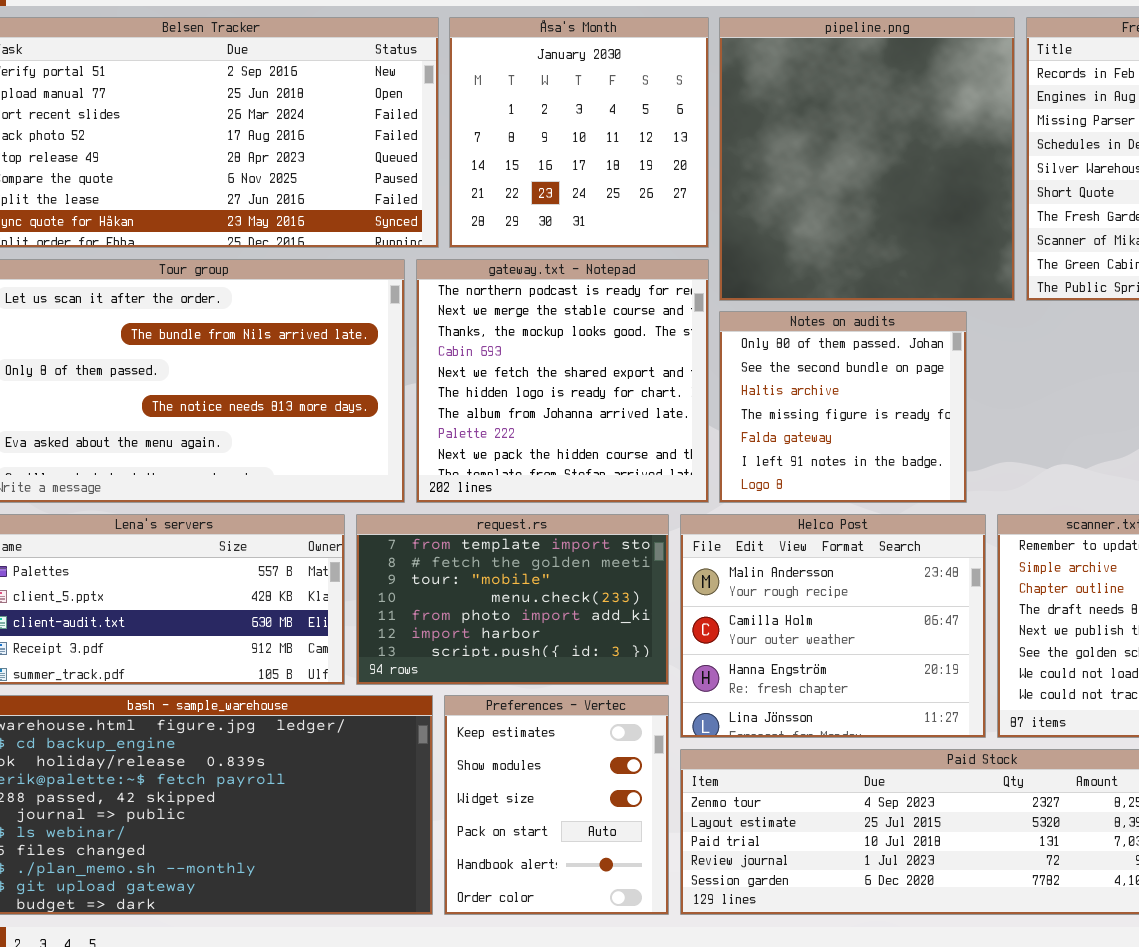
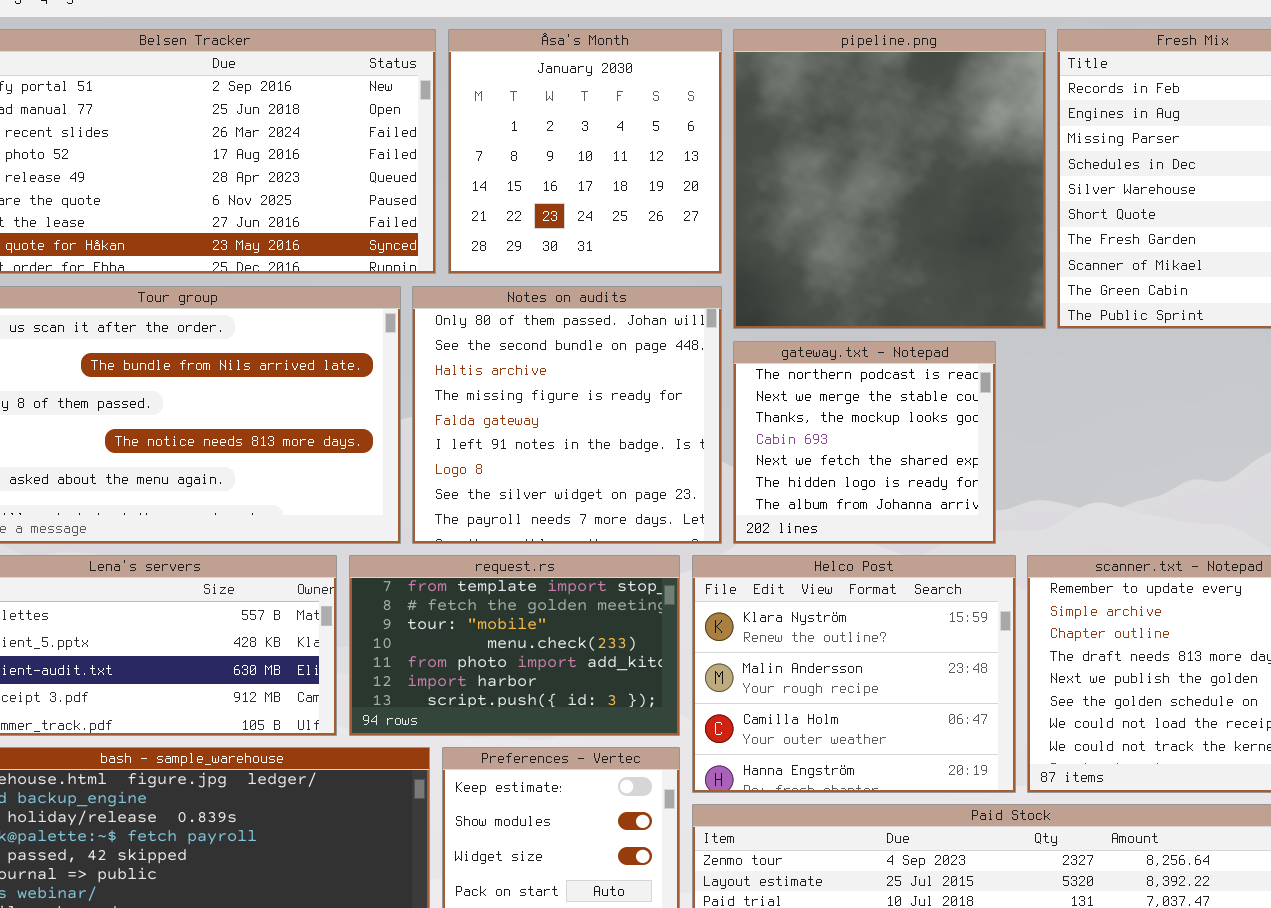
gateway.txt - Notepad: [416,259,709,503] -> [733,341,996,544], moved, resized
Notes on audits: [719,311,967,503] -> [412,286,722,544], moved, resized
Helco Post: [680,514,986,738] -> [692,555,1016,793], scrolled up 1 row

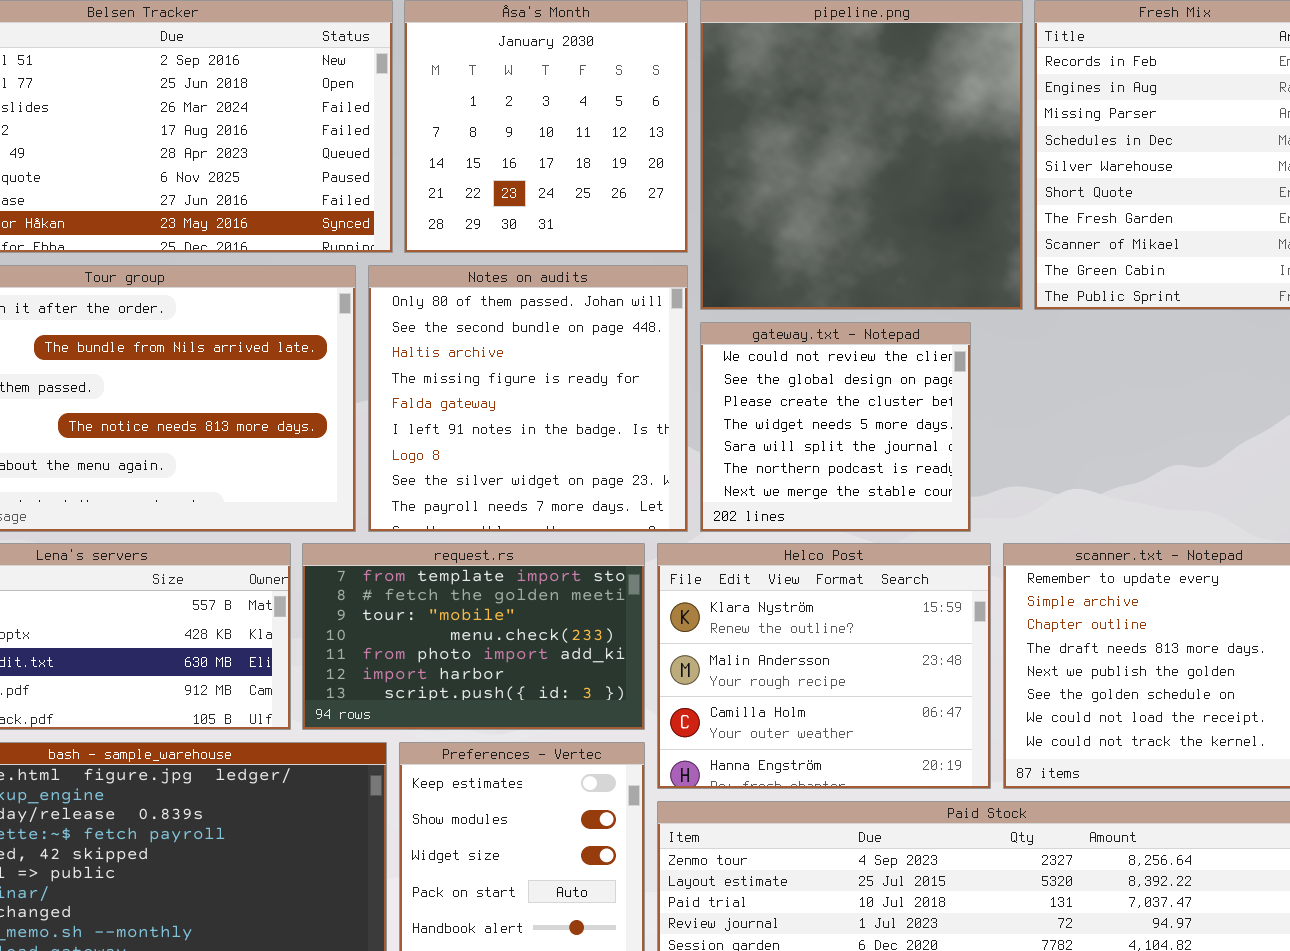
gateway.txt - Notepad: [733,341,996,544] -> [700,322,971,532], scrolled up 5 rows

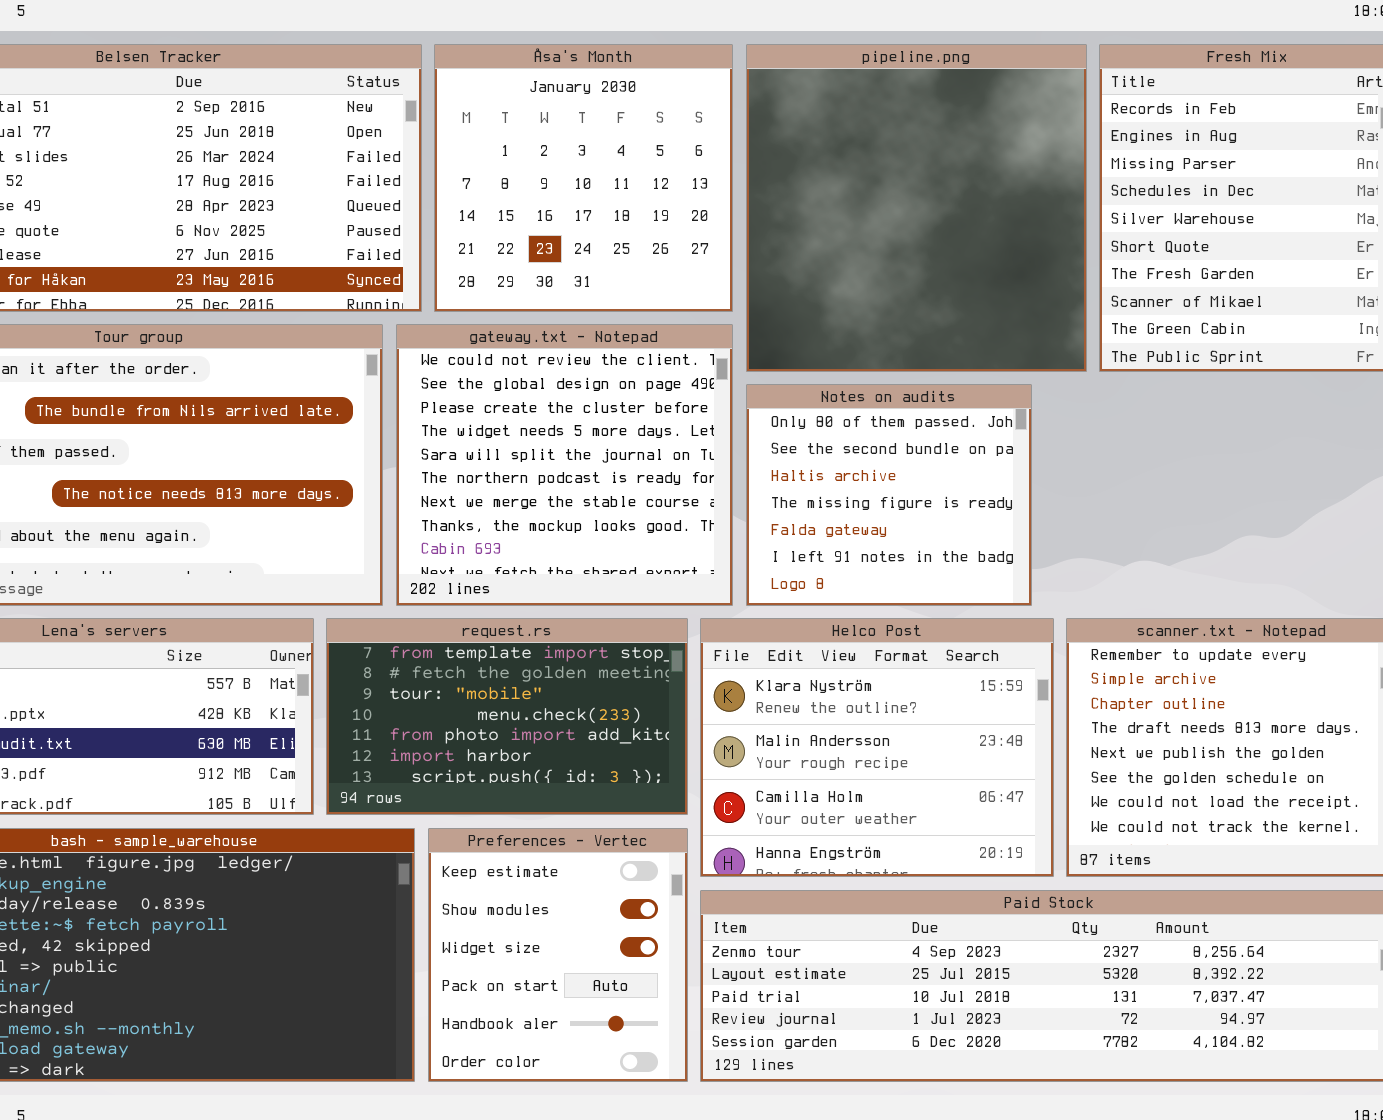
Notes on audits: [368,265,688,532] -> [746,384,1032,606], moved, resized
gateway.txt - Notepad: [700,322,971,532] -> [396,324,733,606], moved, resized

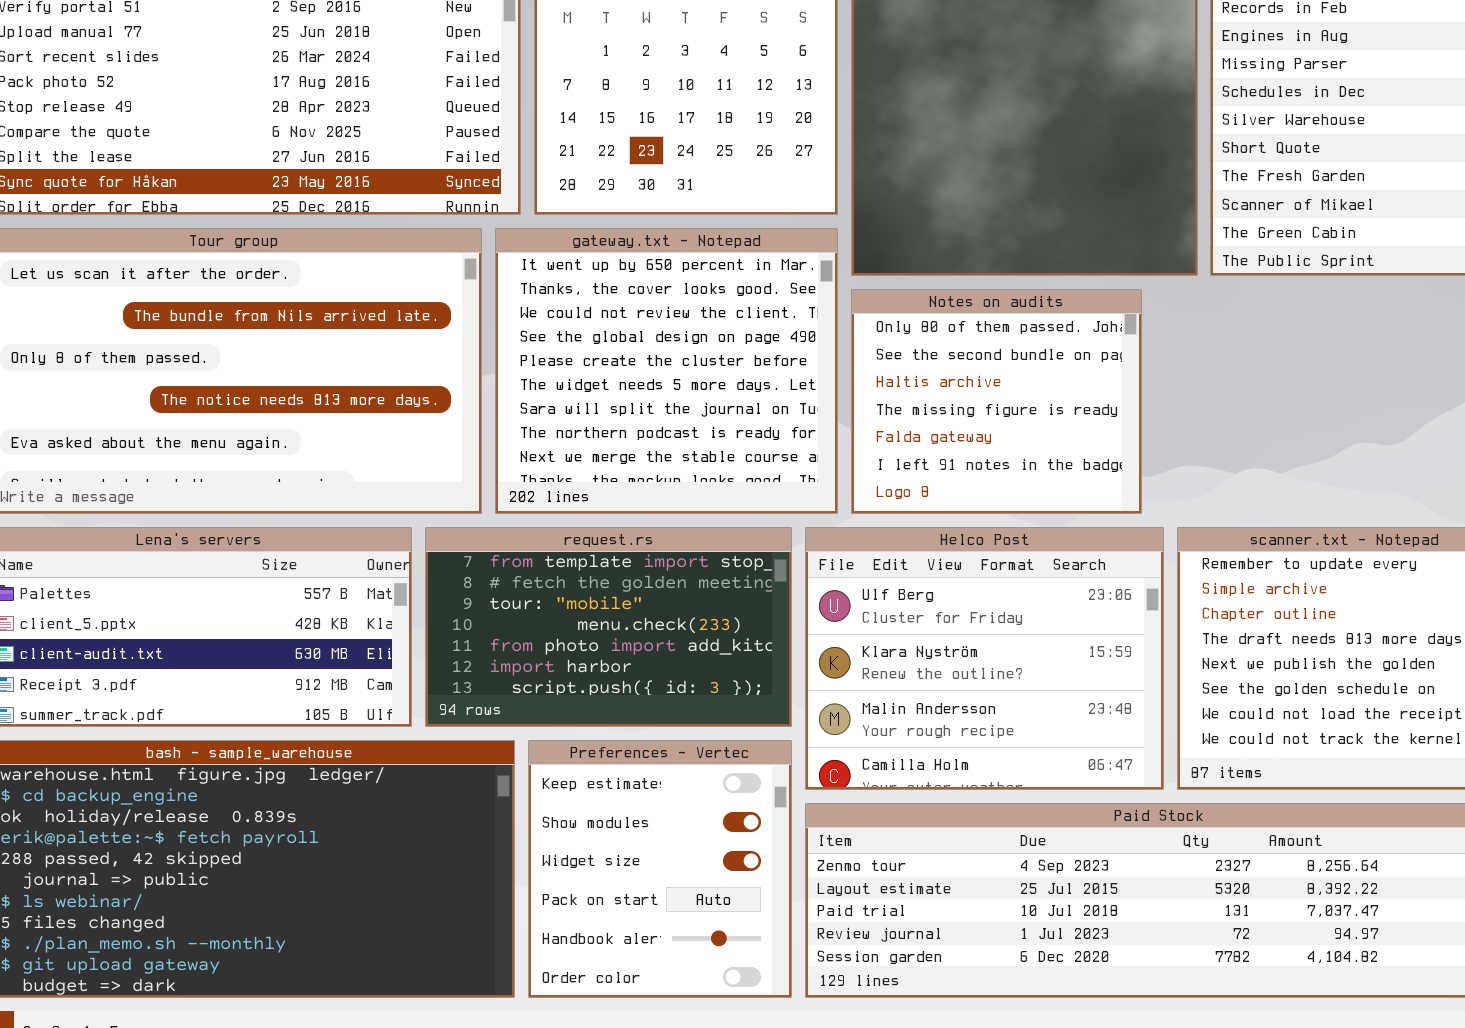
gateway.txt - Notepad: [396,324,733,606] -> [495,228,838,514], scrolled up 2 rows
Helco Post: [700,618,1054,877] -> [805,527,1164,790], scrolled up 1 row

